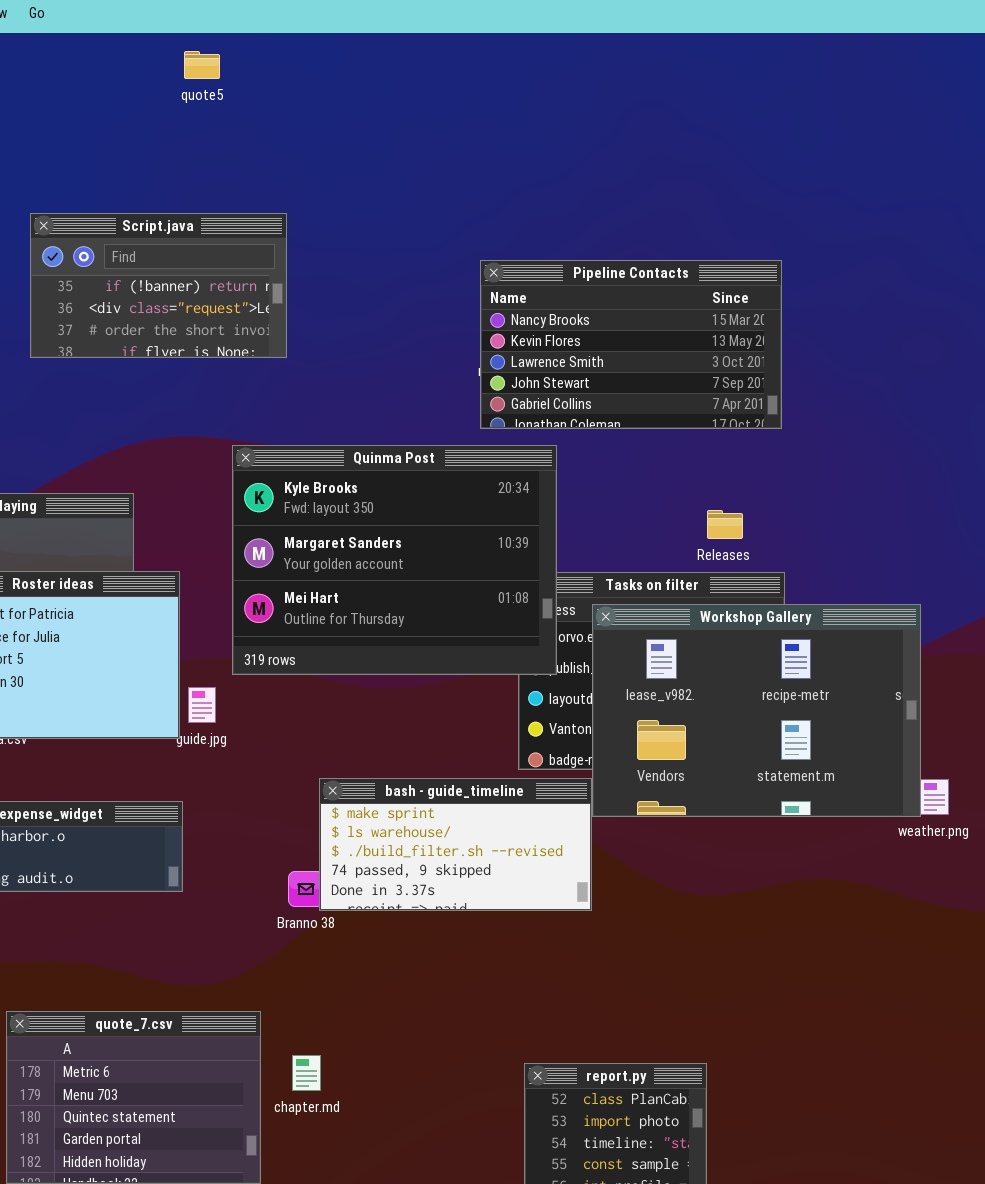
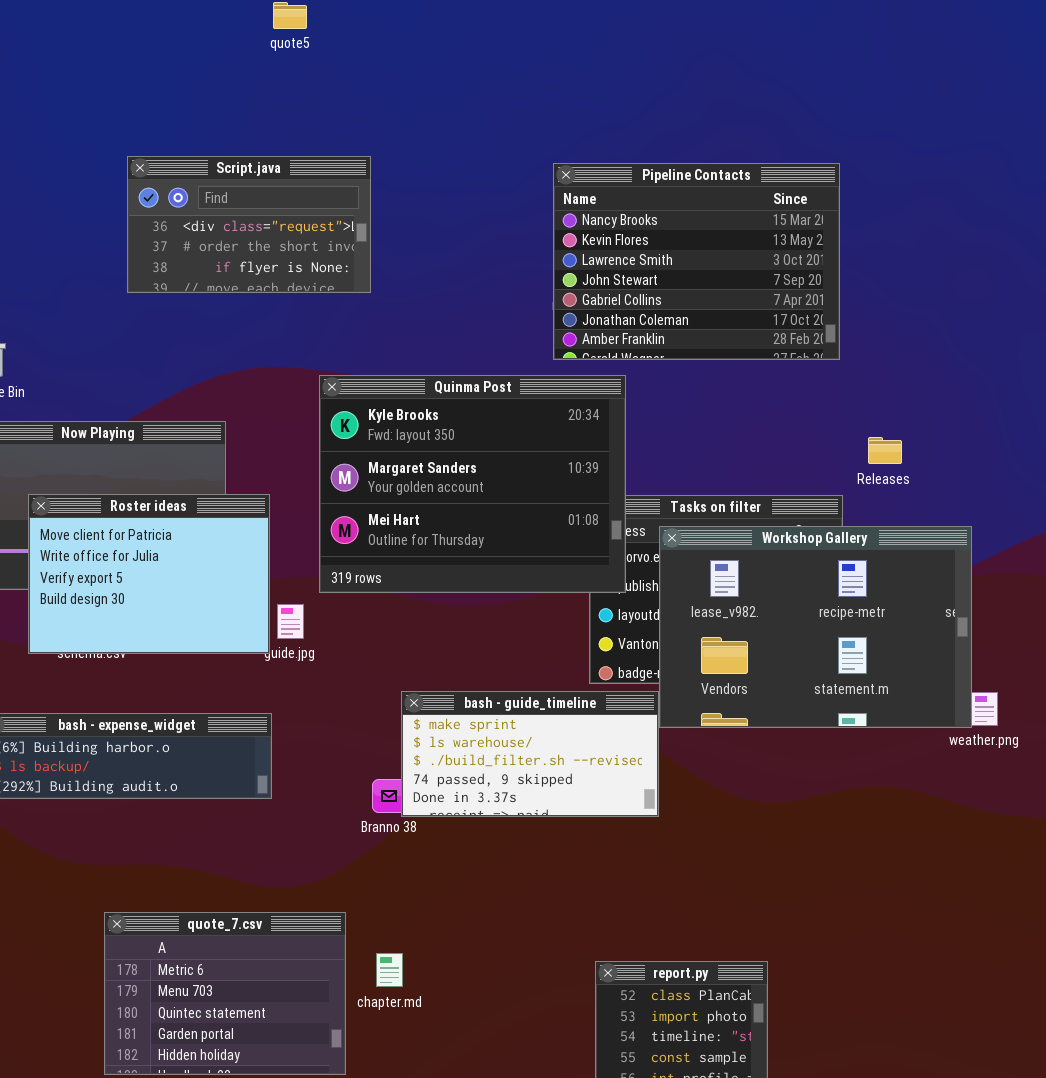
Script.java: [30,213,287,358] -> [127,156,371,293], scrolled down 1 row
Pipeline Contacts: [480,260,782,429] -> [553,163,840,360], resized
Releases: [707,510,743,539] -> [868,437,902,464], moved

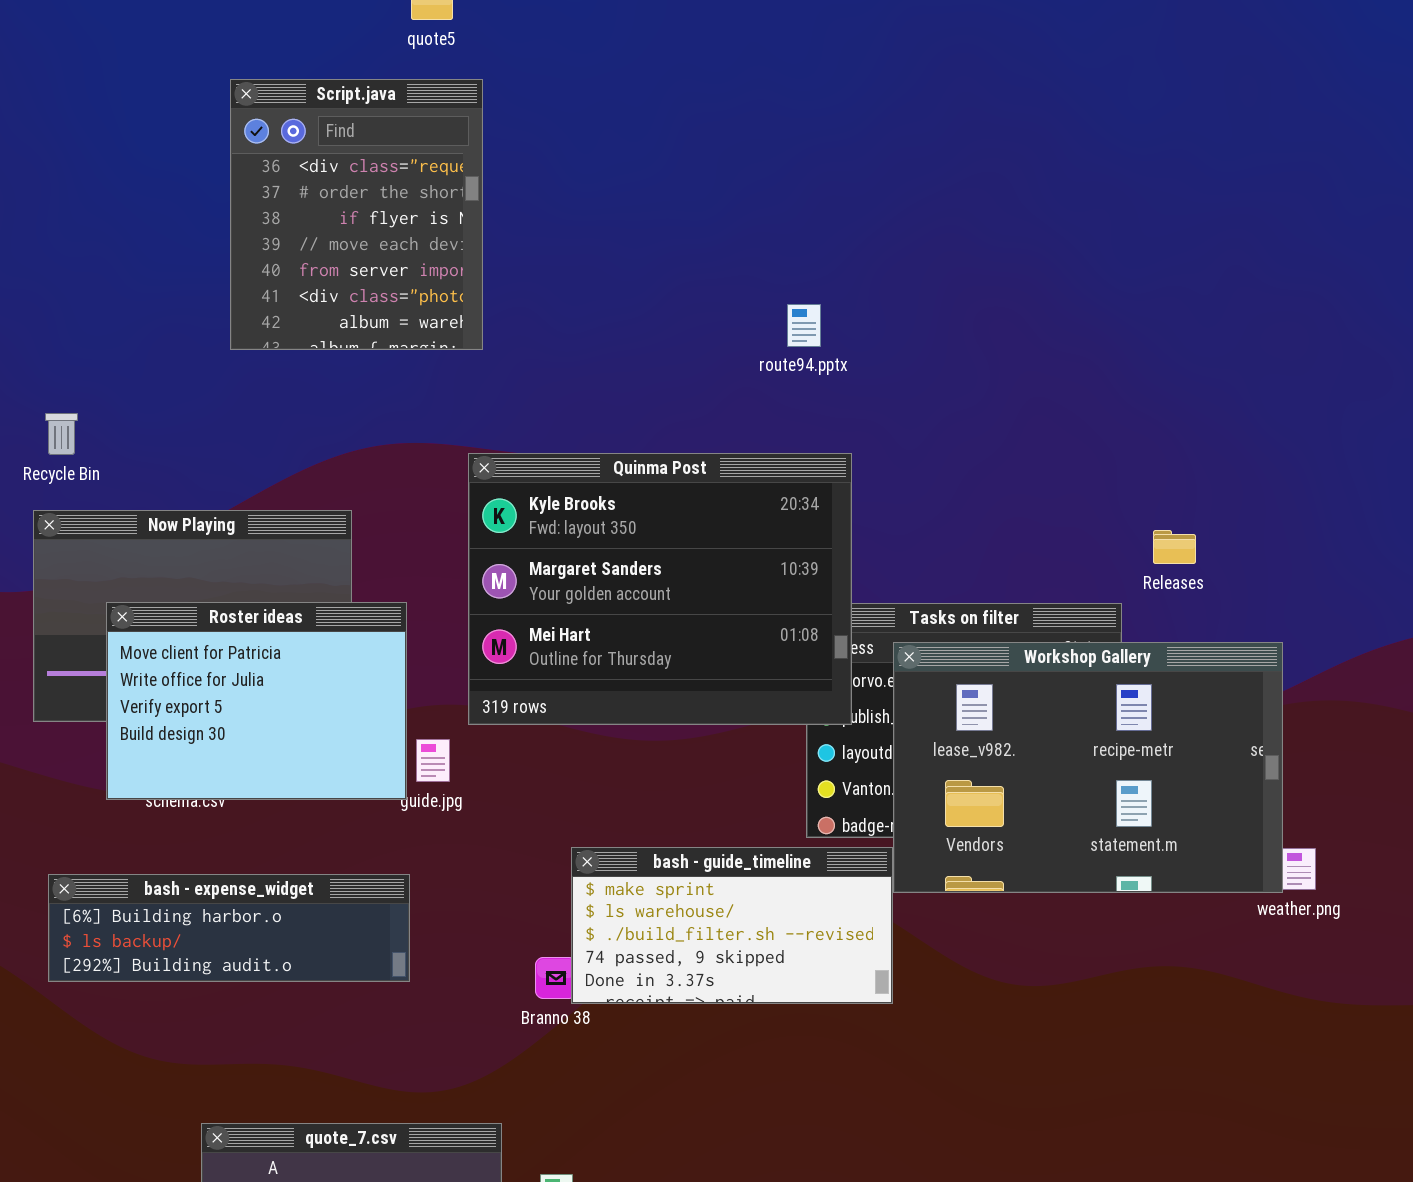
Script.java: [127,156,371,293] -> [230,79,483,350], resized
Pipeline Contacts: [553,163,840,360] -> none, closed

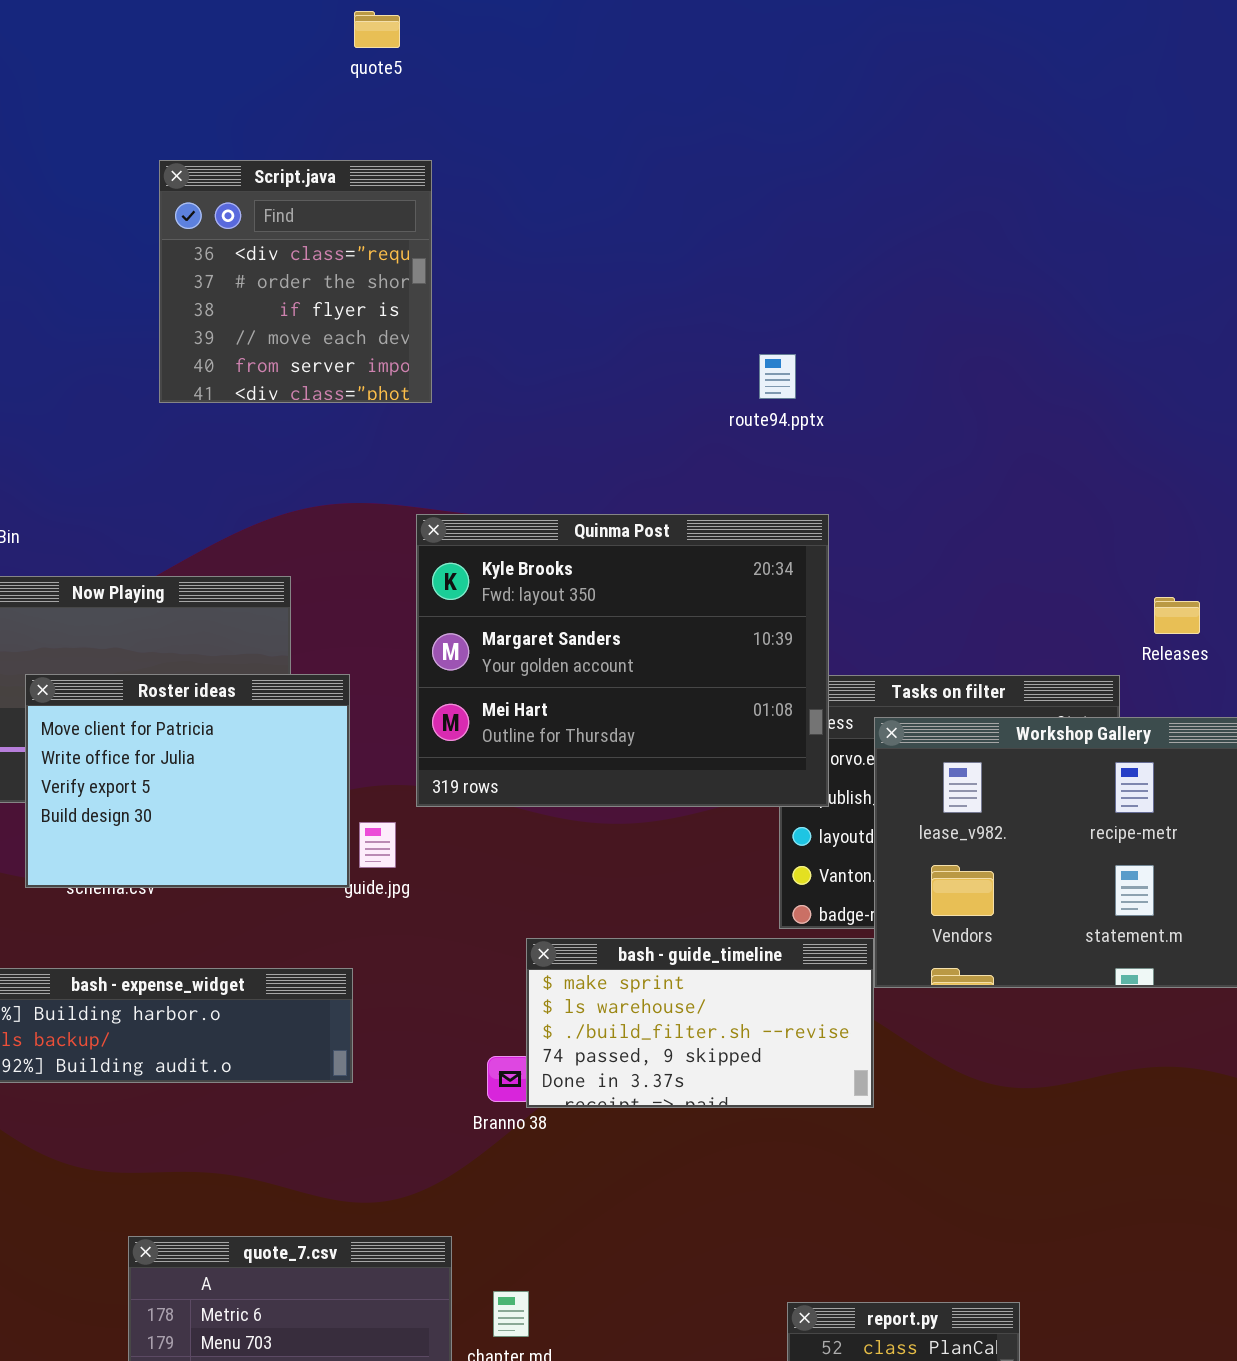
Script.java: [230,79,483,350] -> [159,160,432,403], resized

